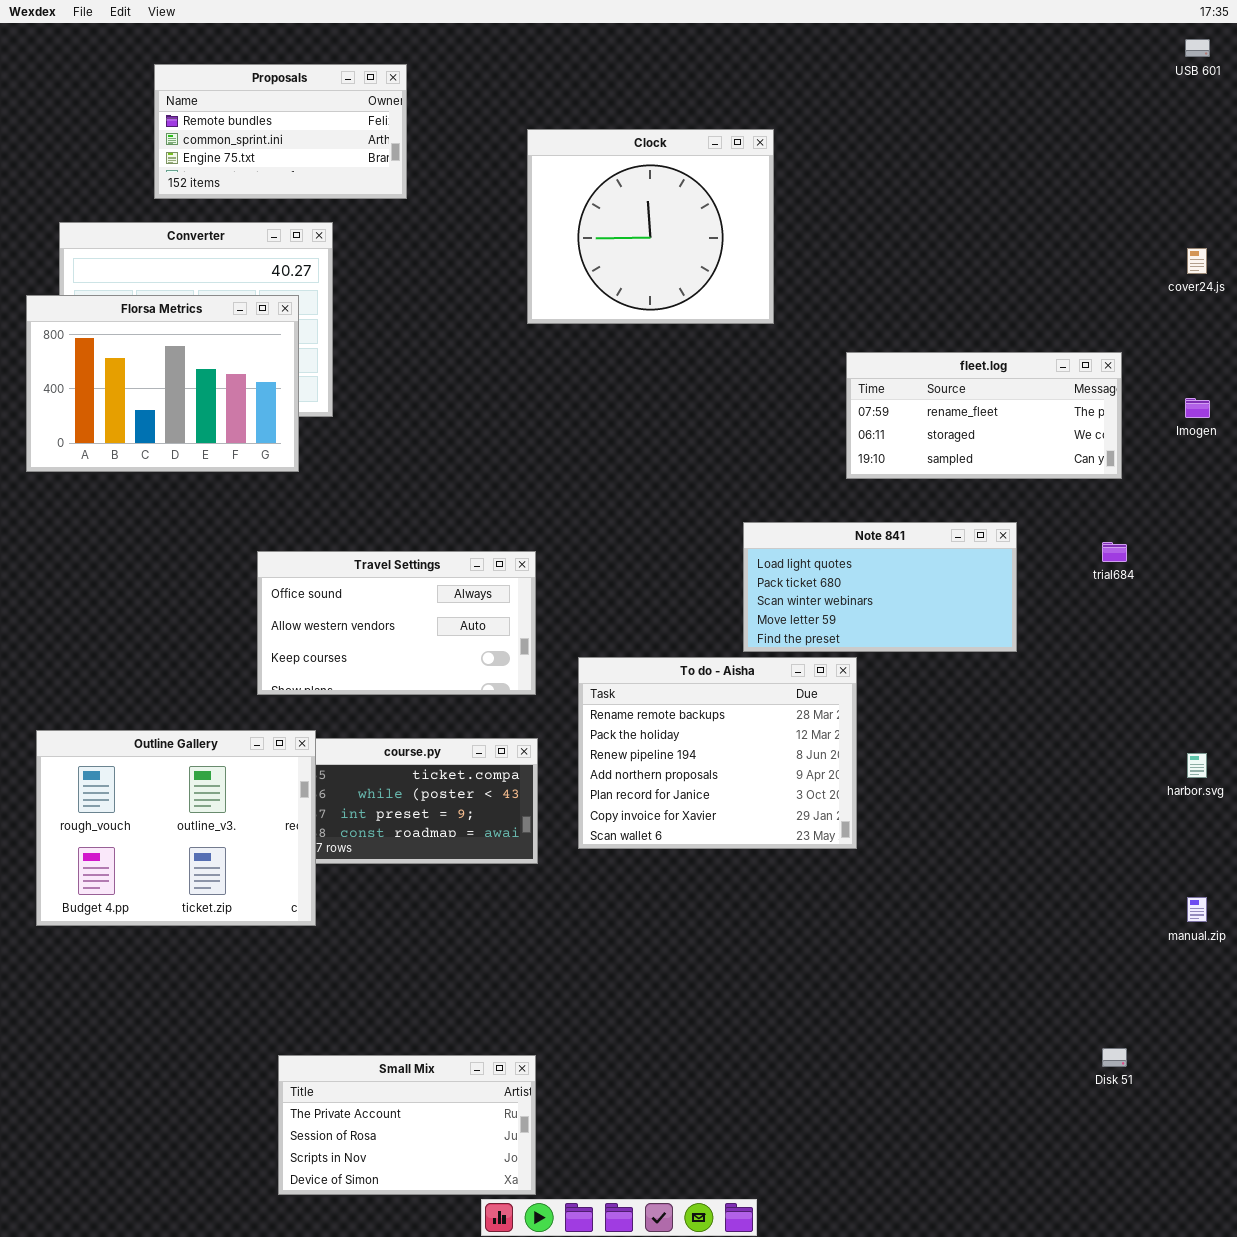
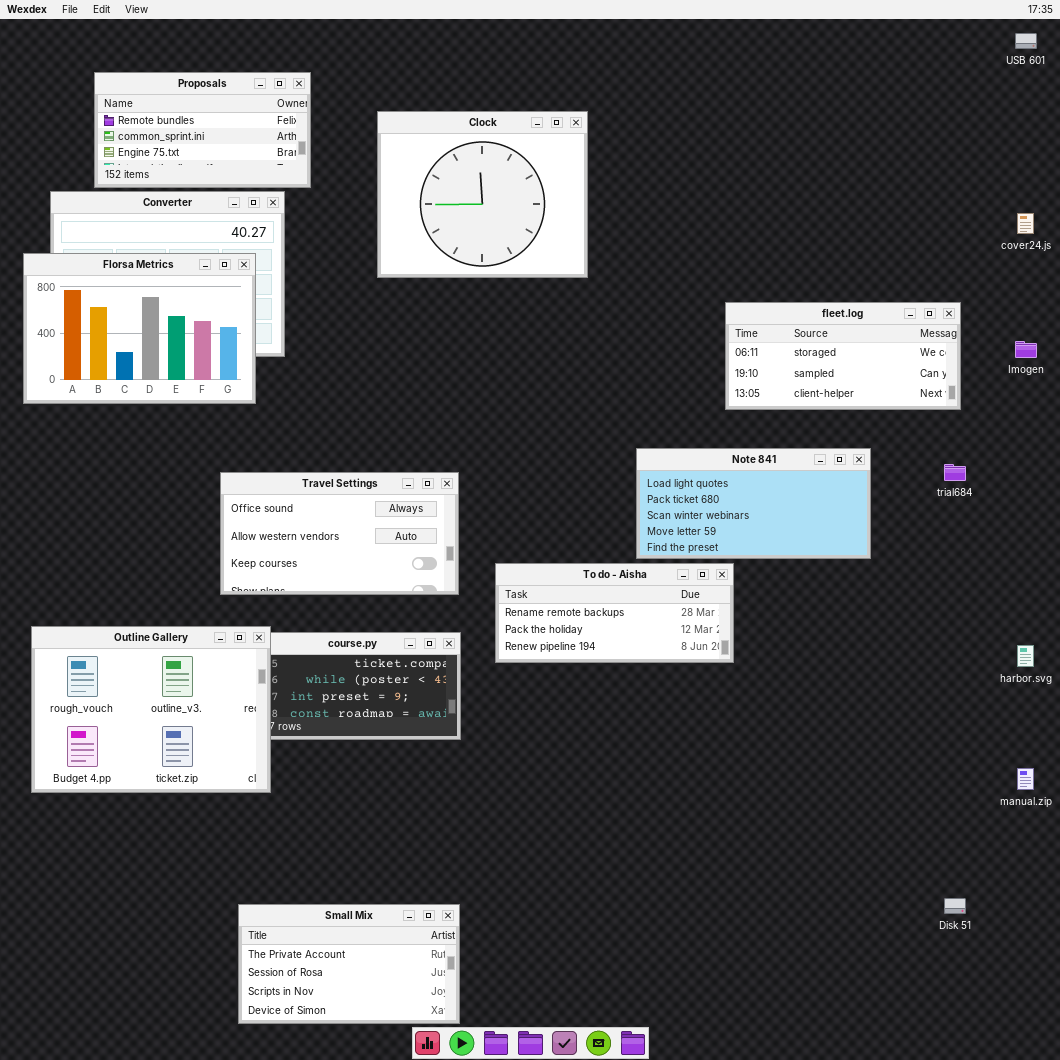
Proposals: [154,64,407,199] -> [94,72,311,188], moved
Clock: [527,129,774,324] -> [377,111,588,278], moved
fleet.log: [846,352,1122,479] -> [725,302,961,410], scrolled down 1 row
To do - Aisha: [578,657,857,849] -> [495,563,734,663], resized

